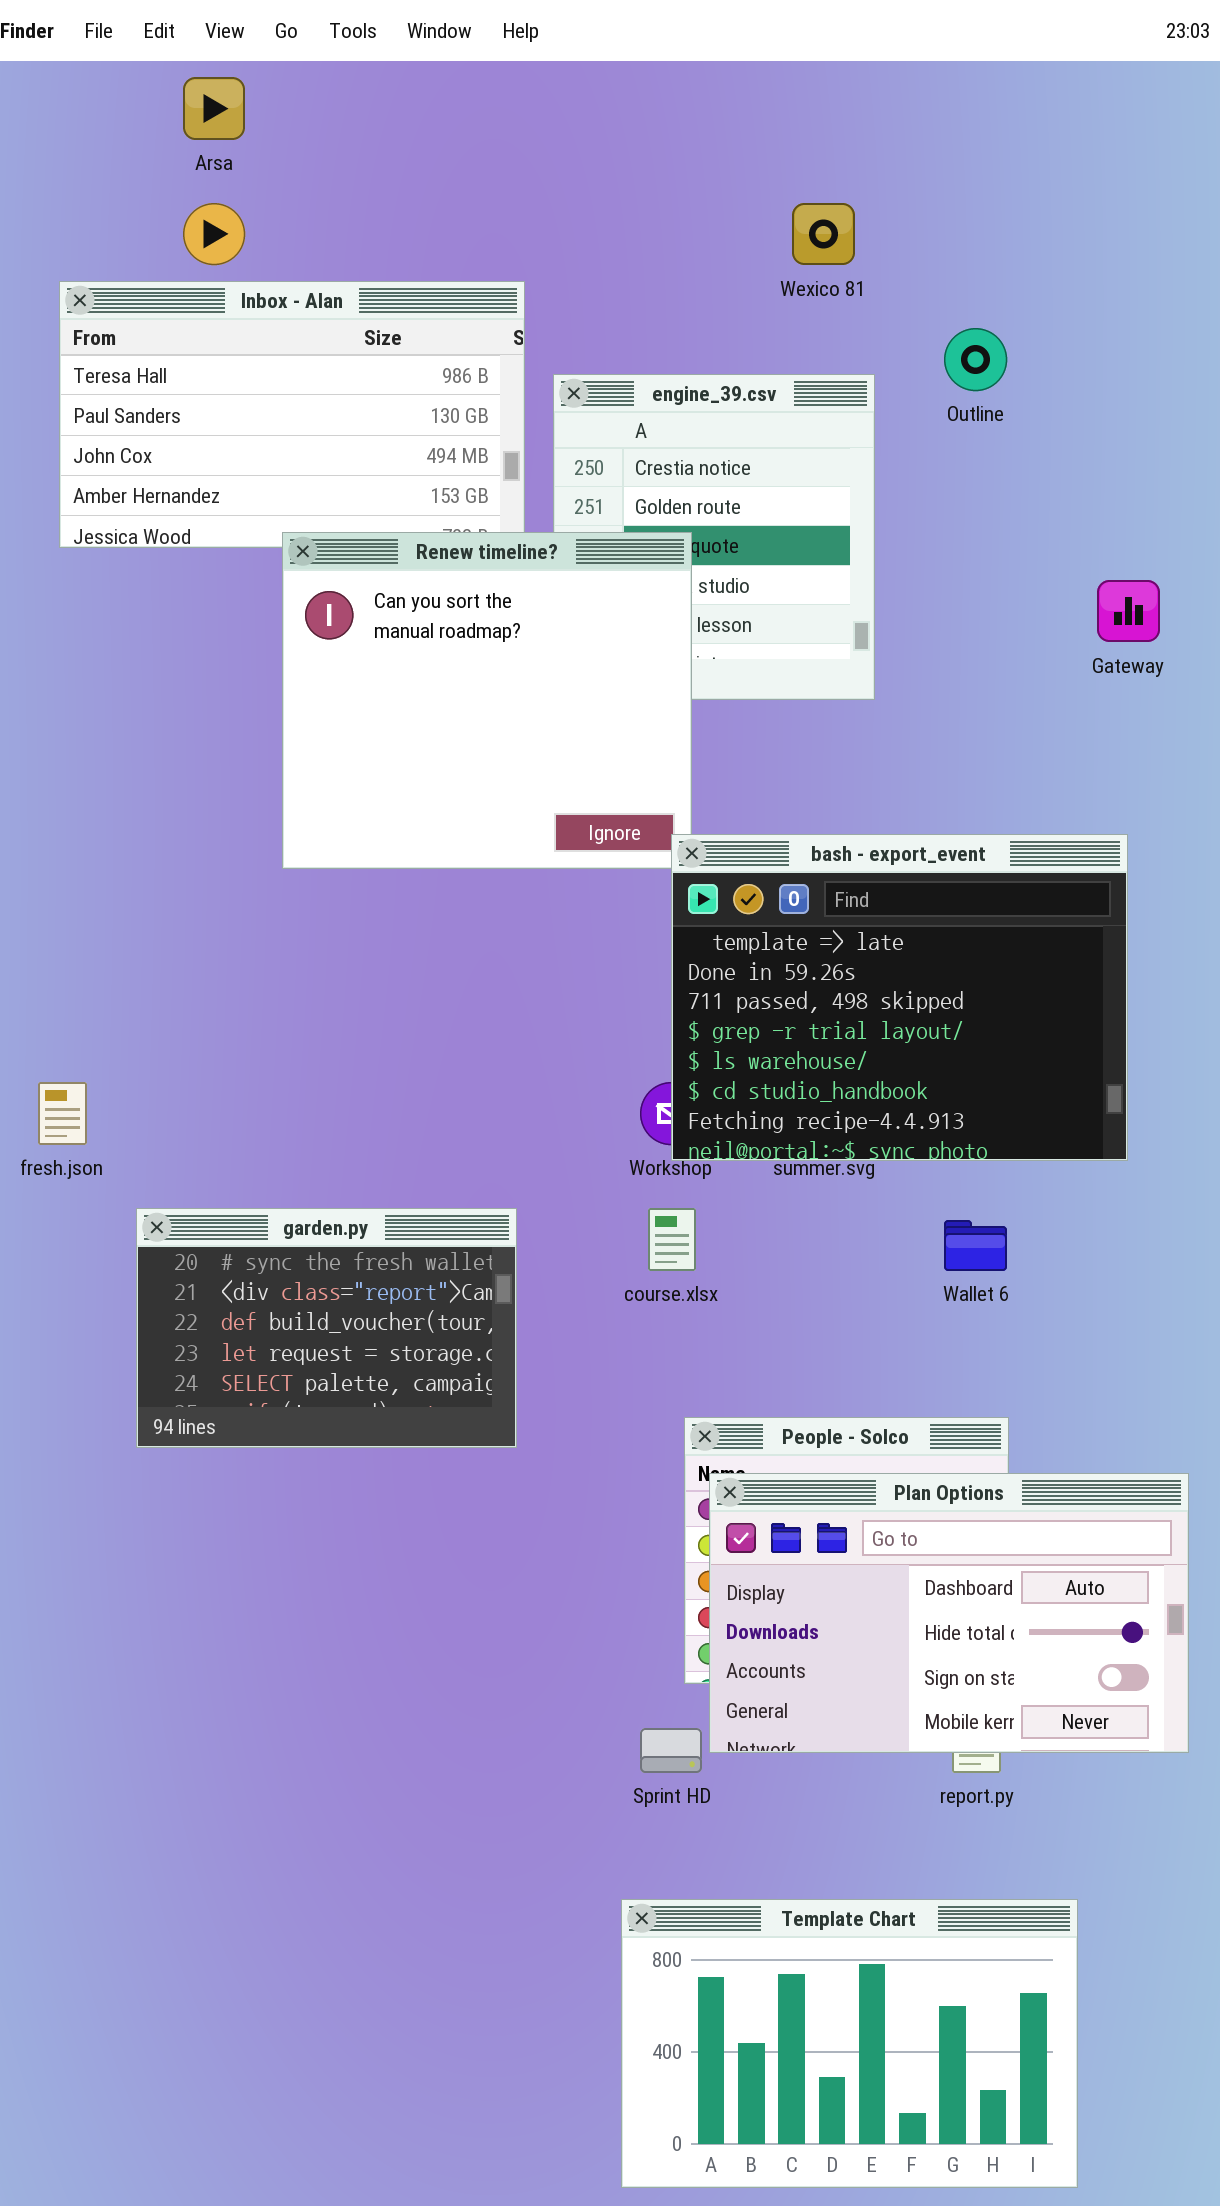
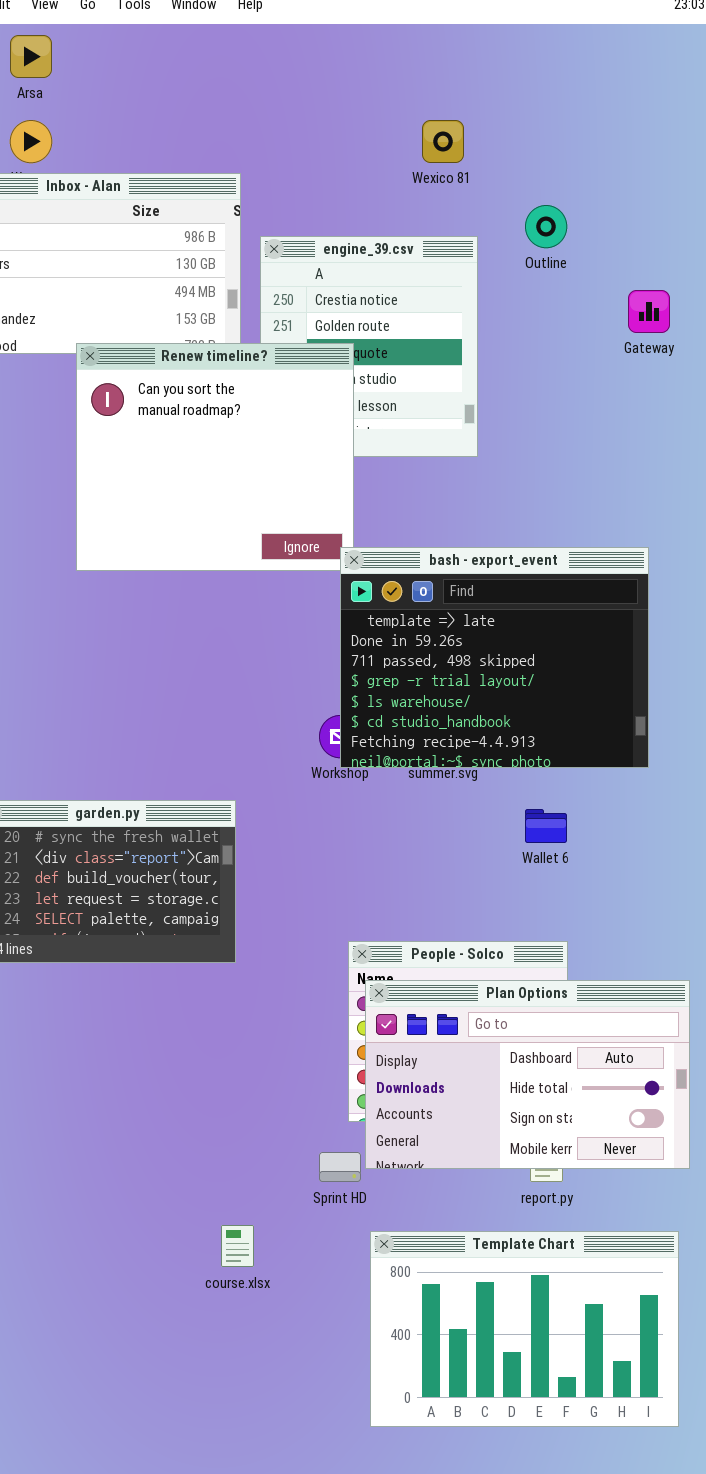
Gateway: [1097,580,1160,642] -> [628,290,670,333], moved
course.xlsx: [648,1208,696,1271] -> [221,1225,254,1267], moved
Template Chart: [621,1899,1078,2188] -> [370,1231,679,1427], moved

